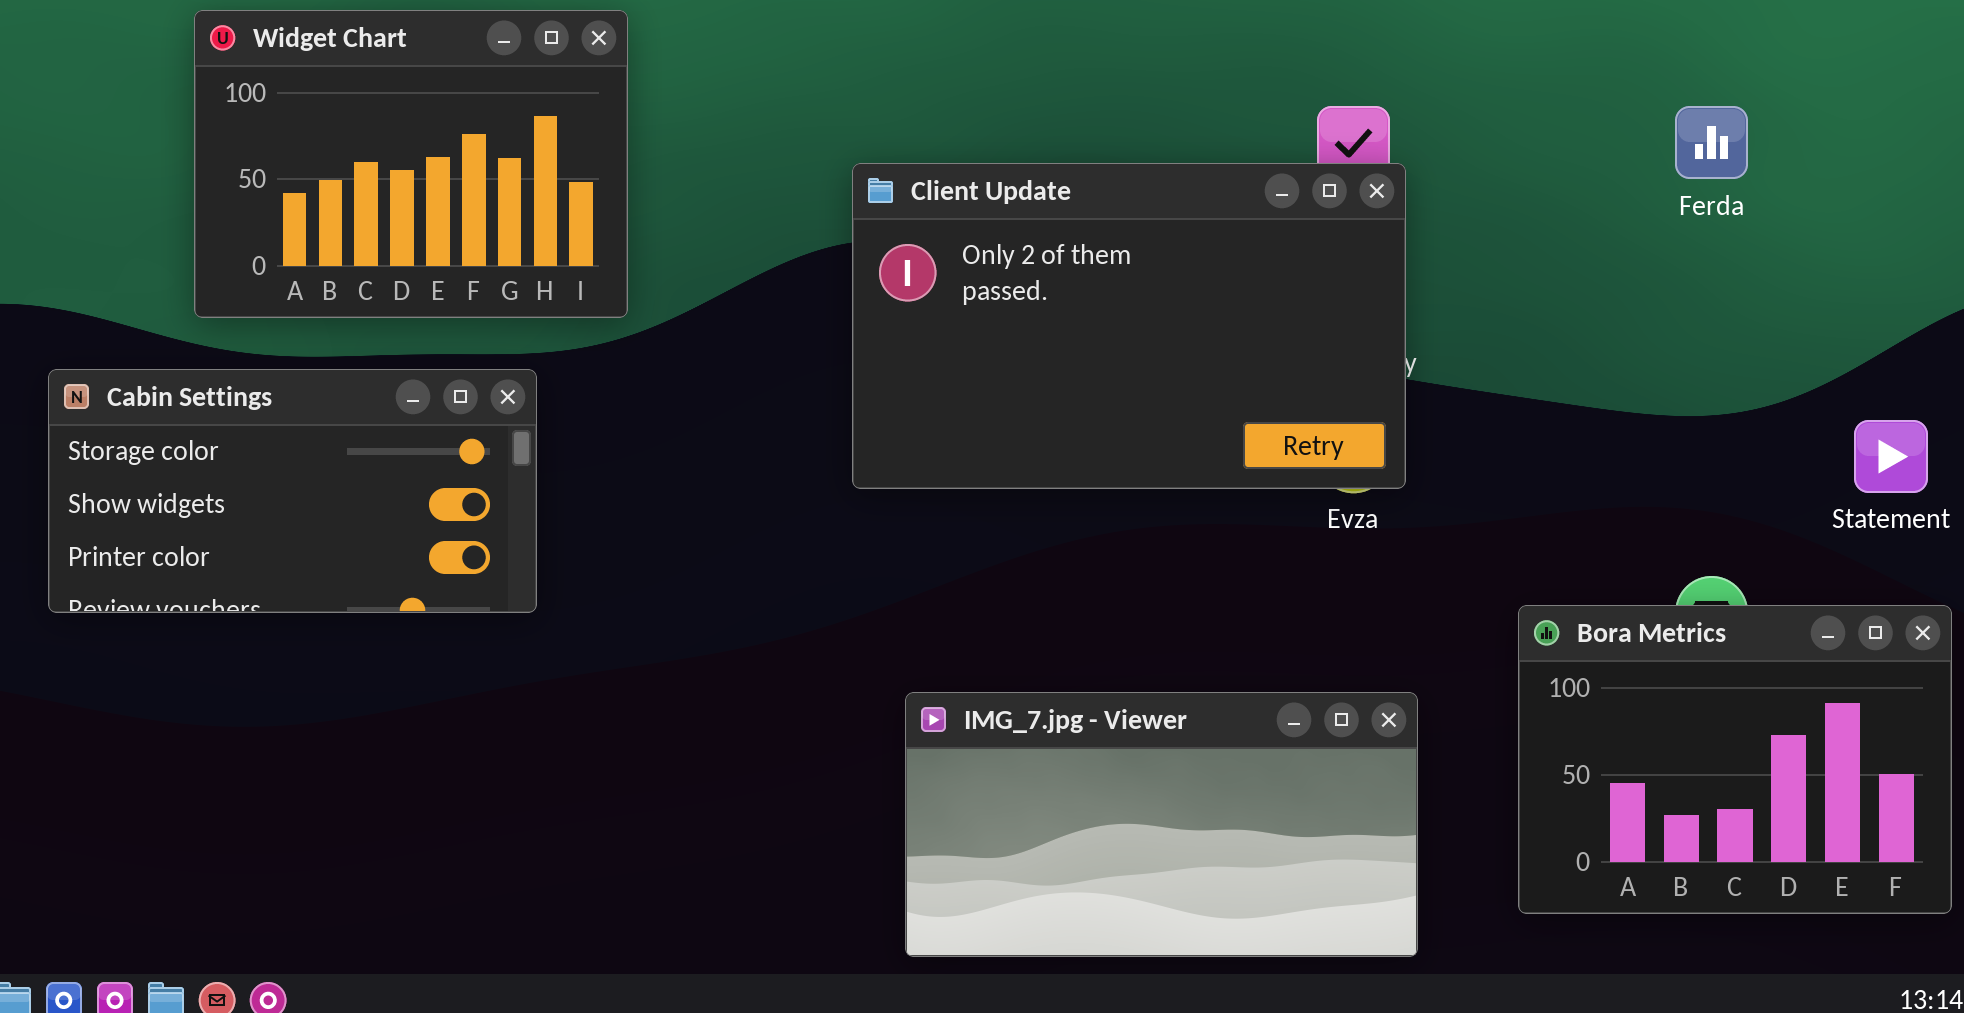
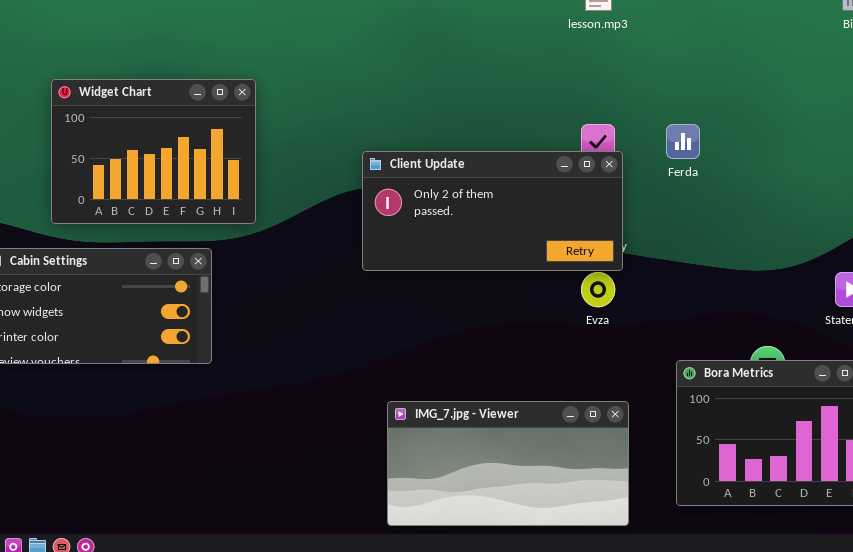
Ferda: [1675,106,1748,179] -> [666,124,700,159], moved
Client Update: [852,163,1406,489] -> [362,151,623,271], resized

